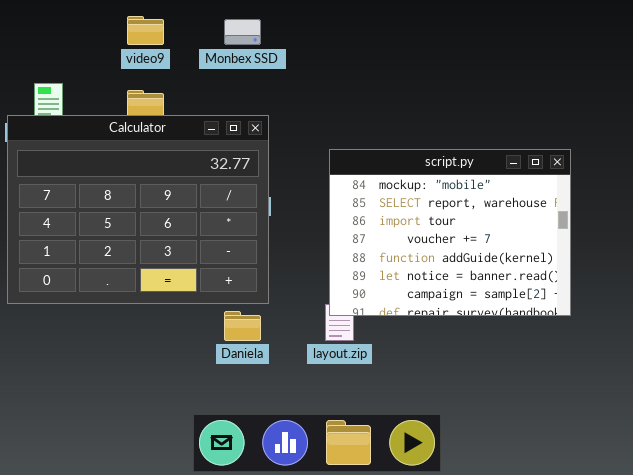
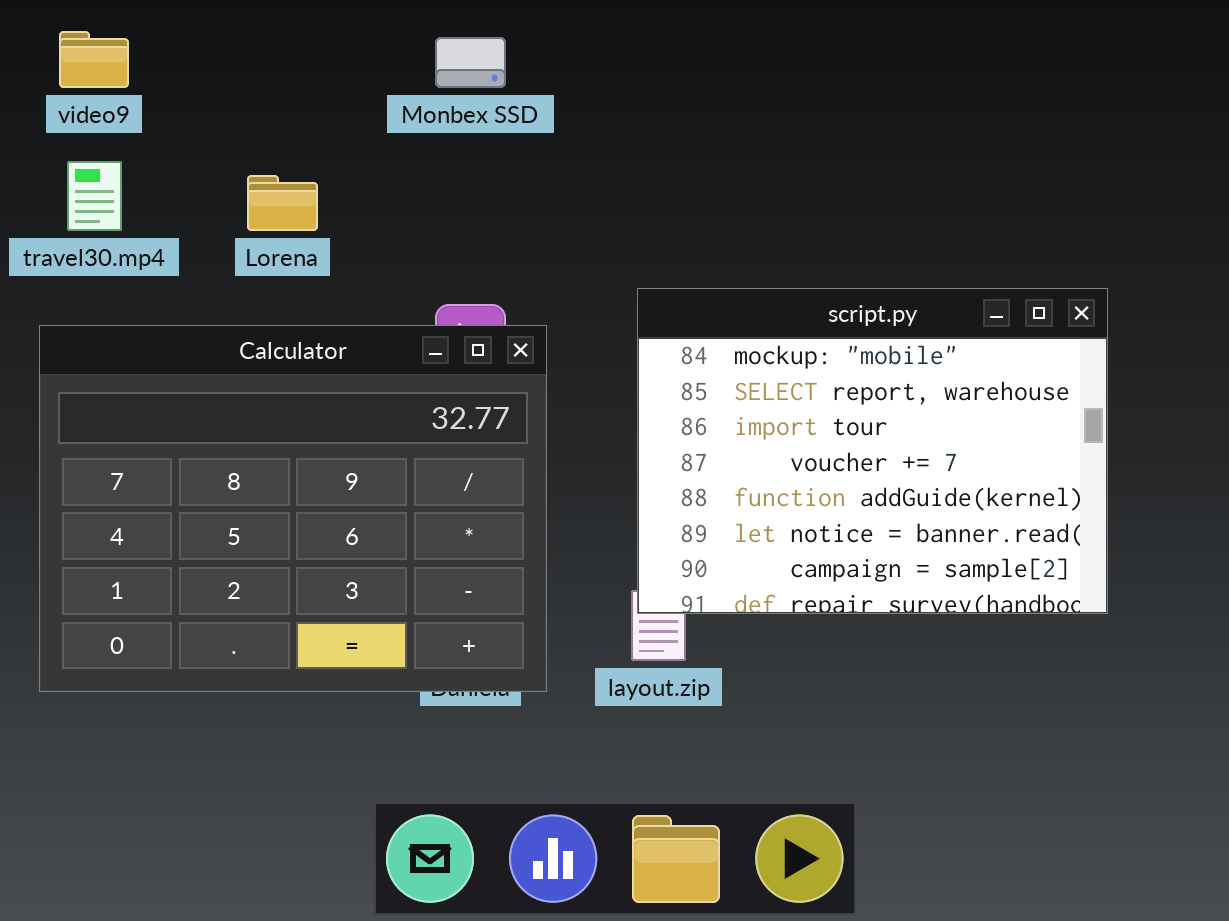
video9: [127,16,164,45] -> [59,31,129,88], moved
Calculator: [7,115,269,304] -> [39,325,547,692], moved

